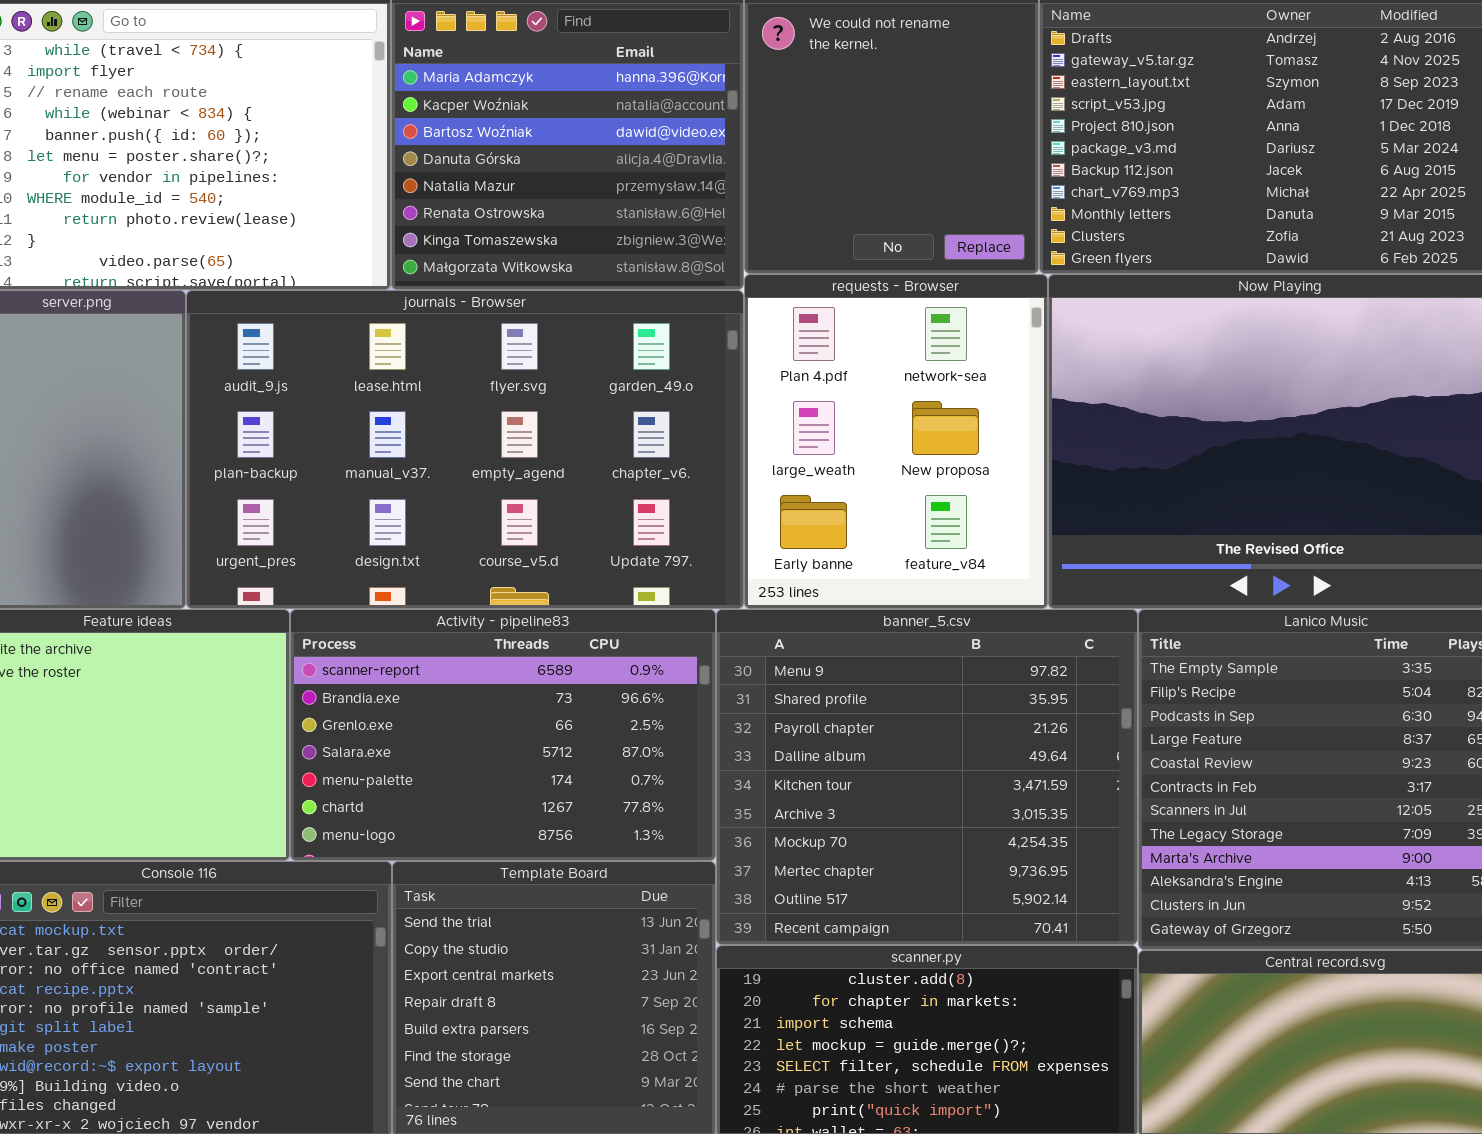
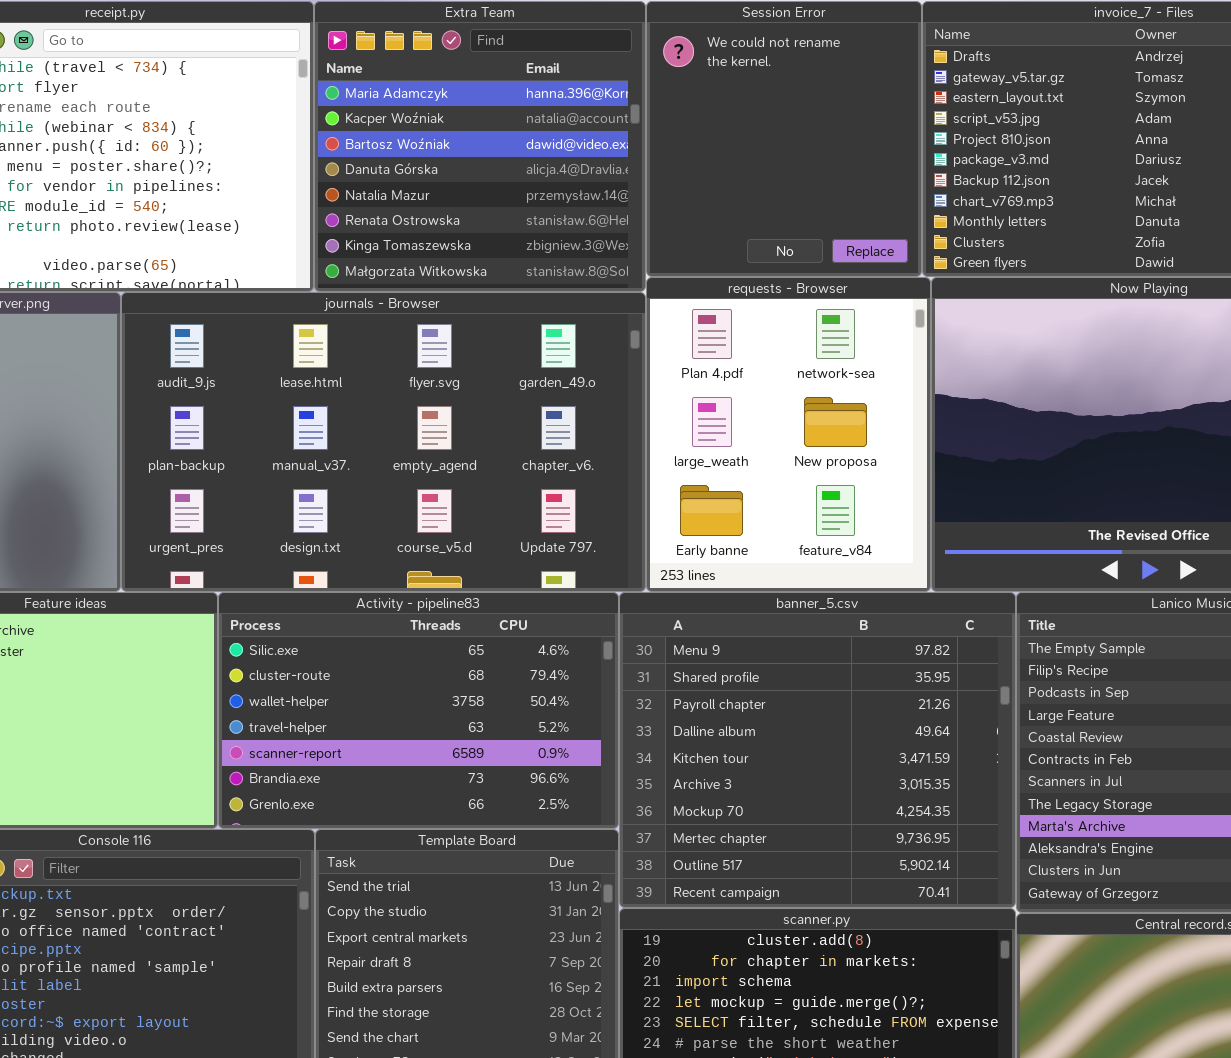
Activity - pipeline83: [290,609,716,861] -> [218,592,619,829], scrolled up 4 rows

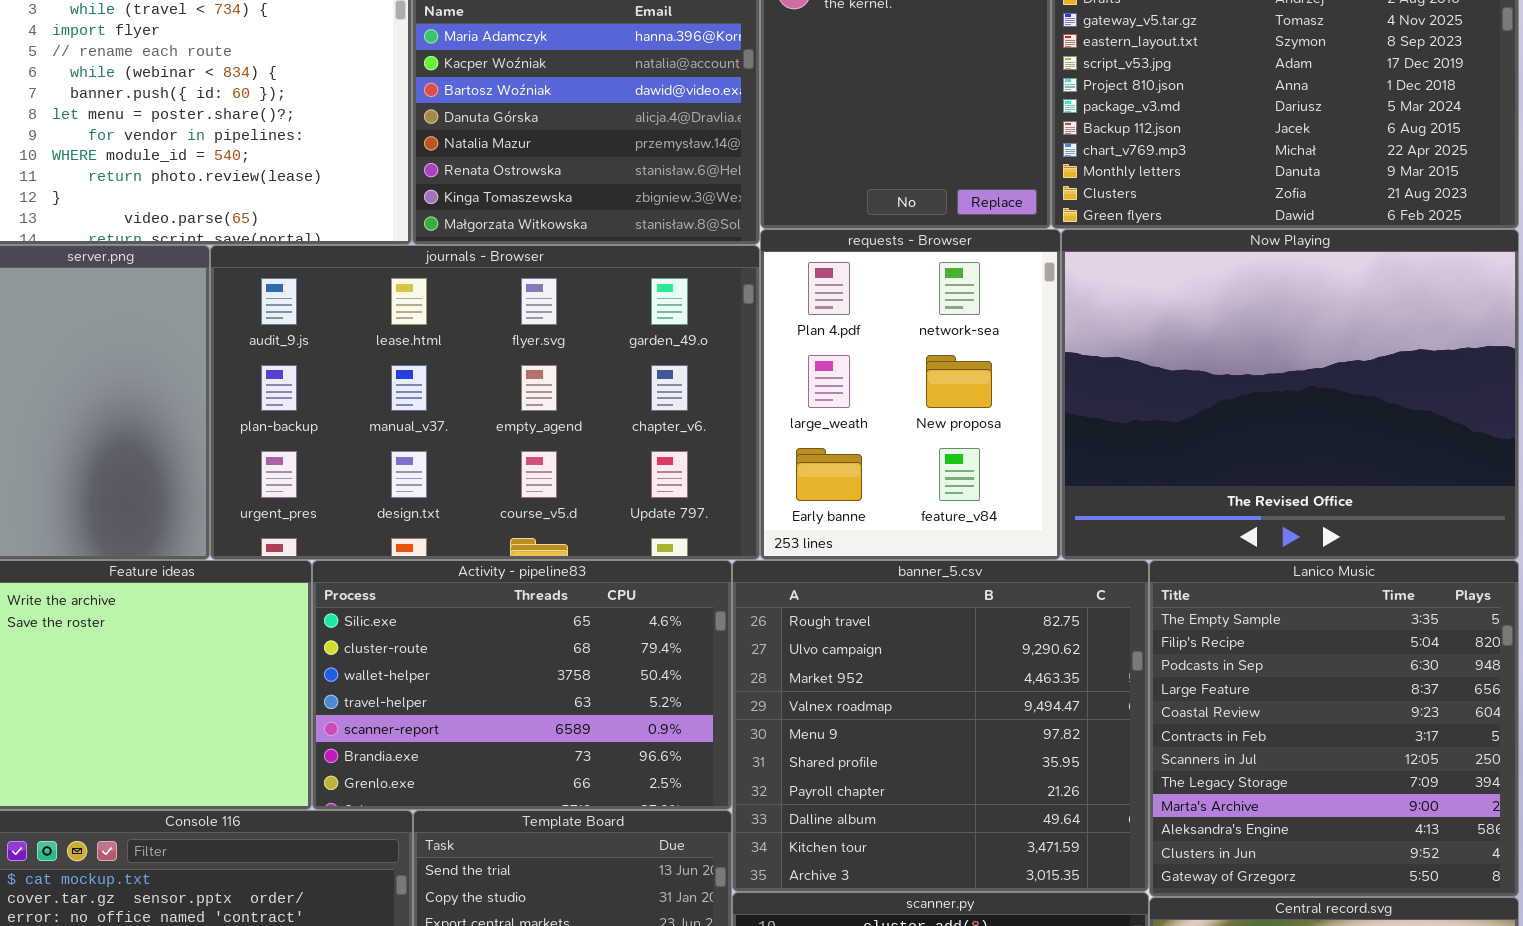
banner_5.csv: [619,592,1016,908] -> [732,560,1149,892], scrolled up 4 rows

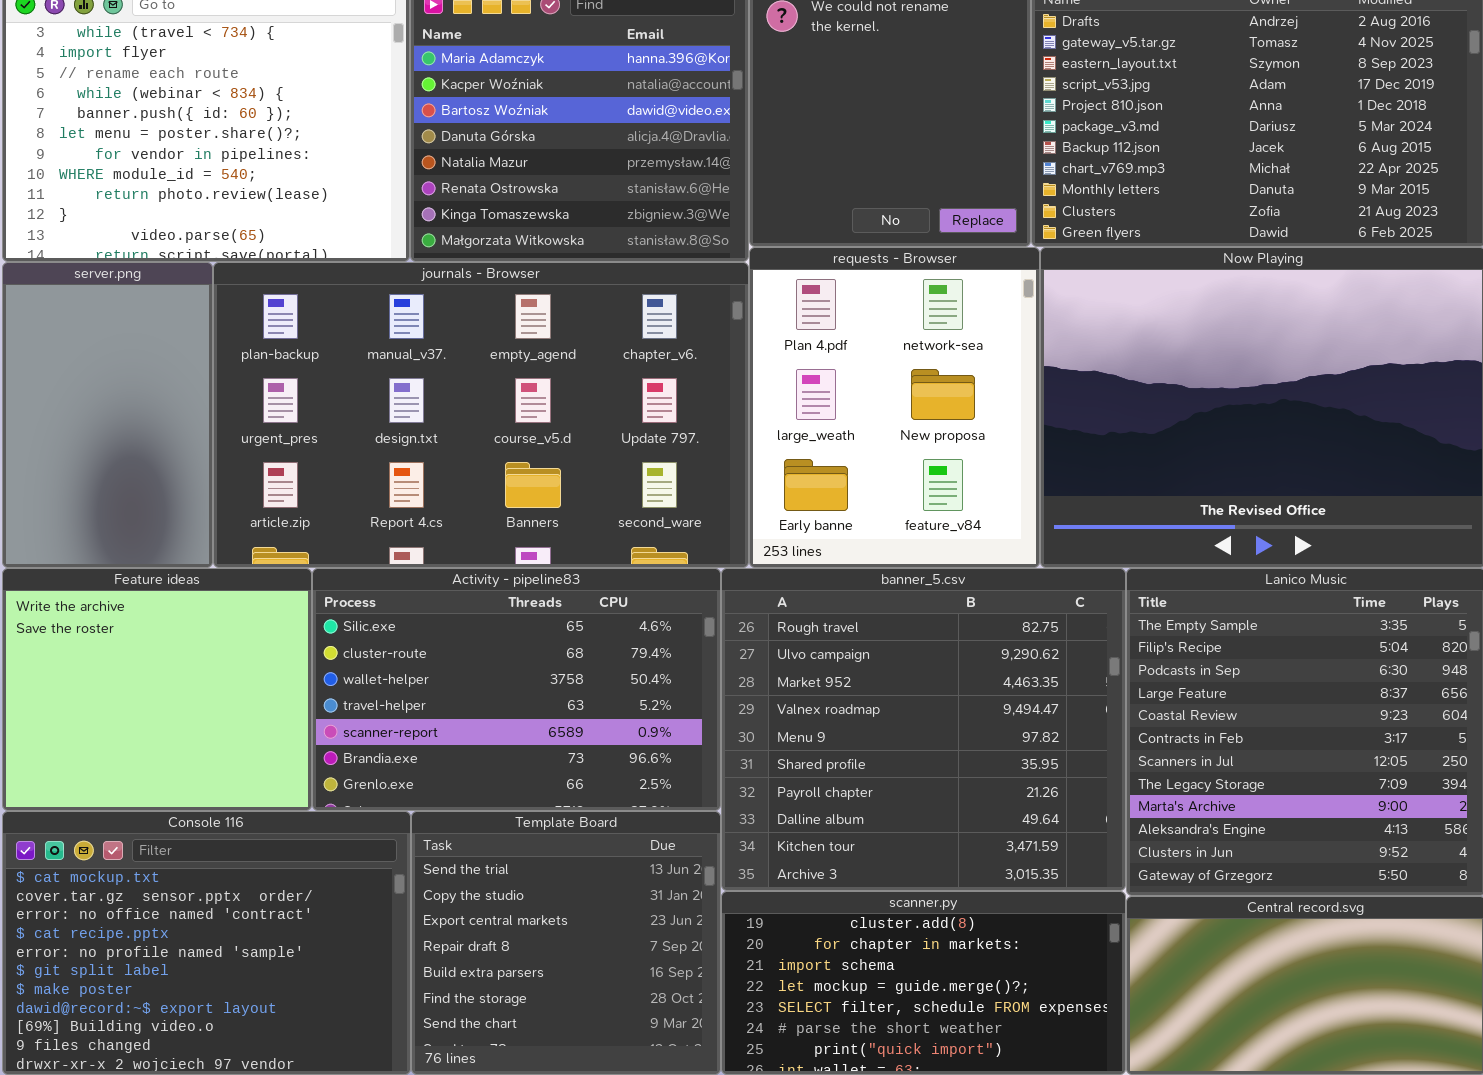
journals - Browser: [210,245,760,560] -> [213,262,749,568], scrolled down 1 row

